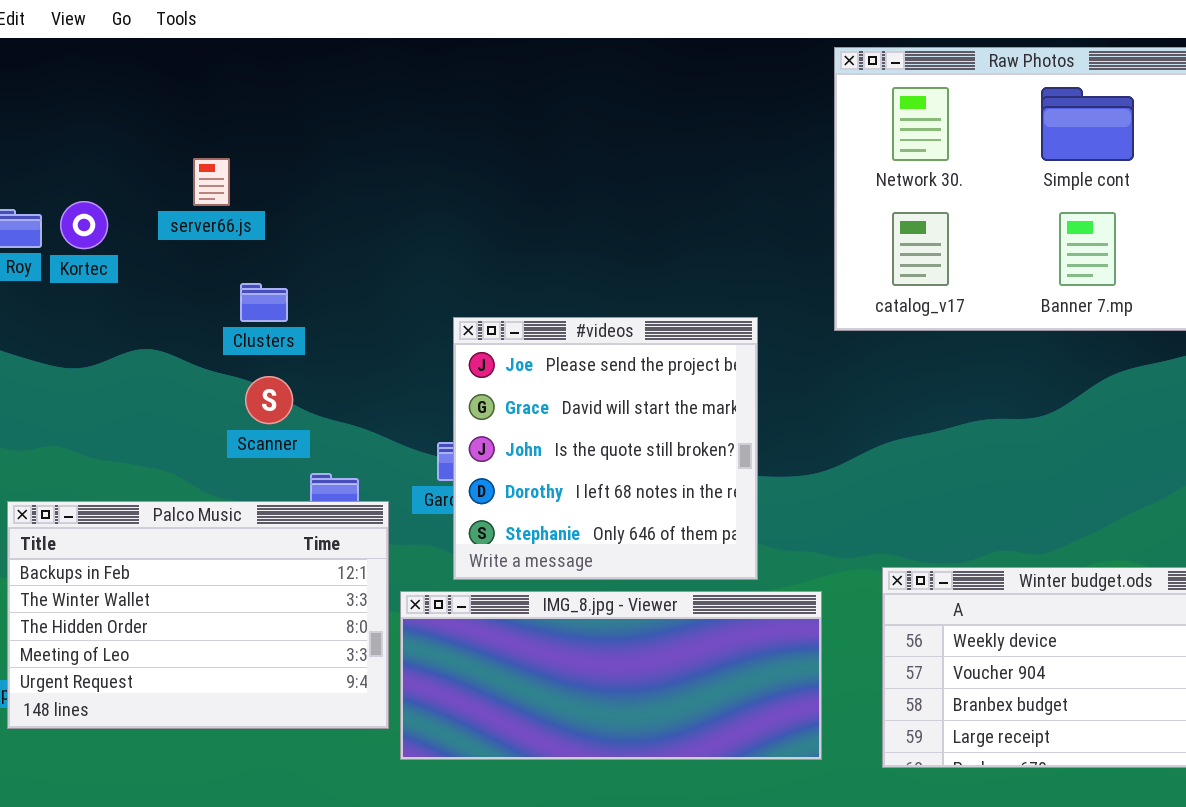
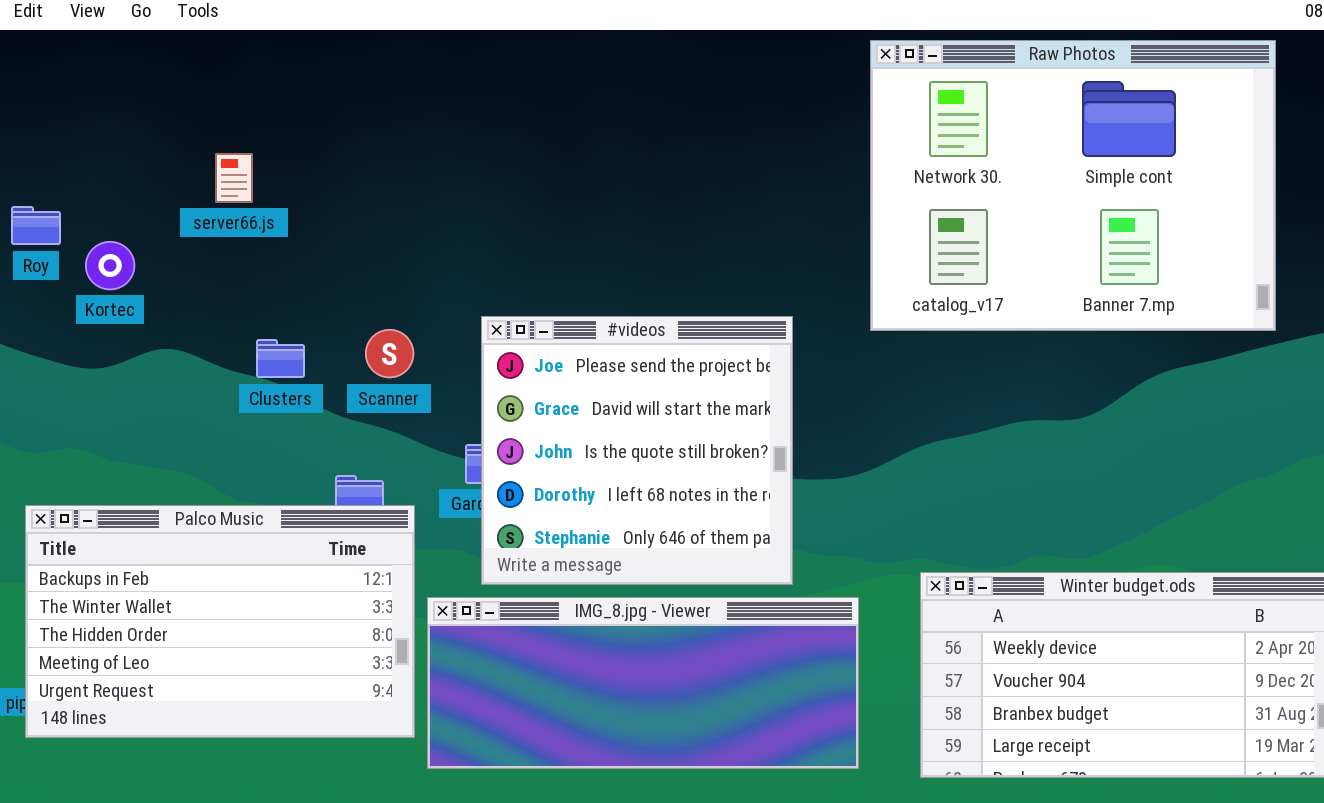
Kortec: [60,201,108,249] -> [85,241,135,290], moved
Clusters: [240,283,288,322] -> [256,339,305,378], moved
Scanner: [245,376,293,424] -> [365,329,414,378], moved

